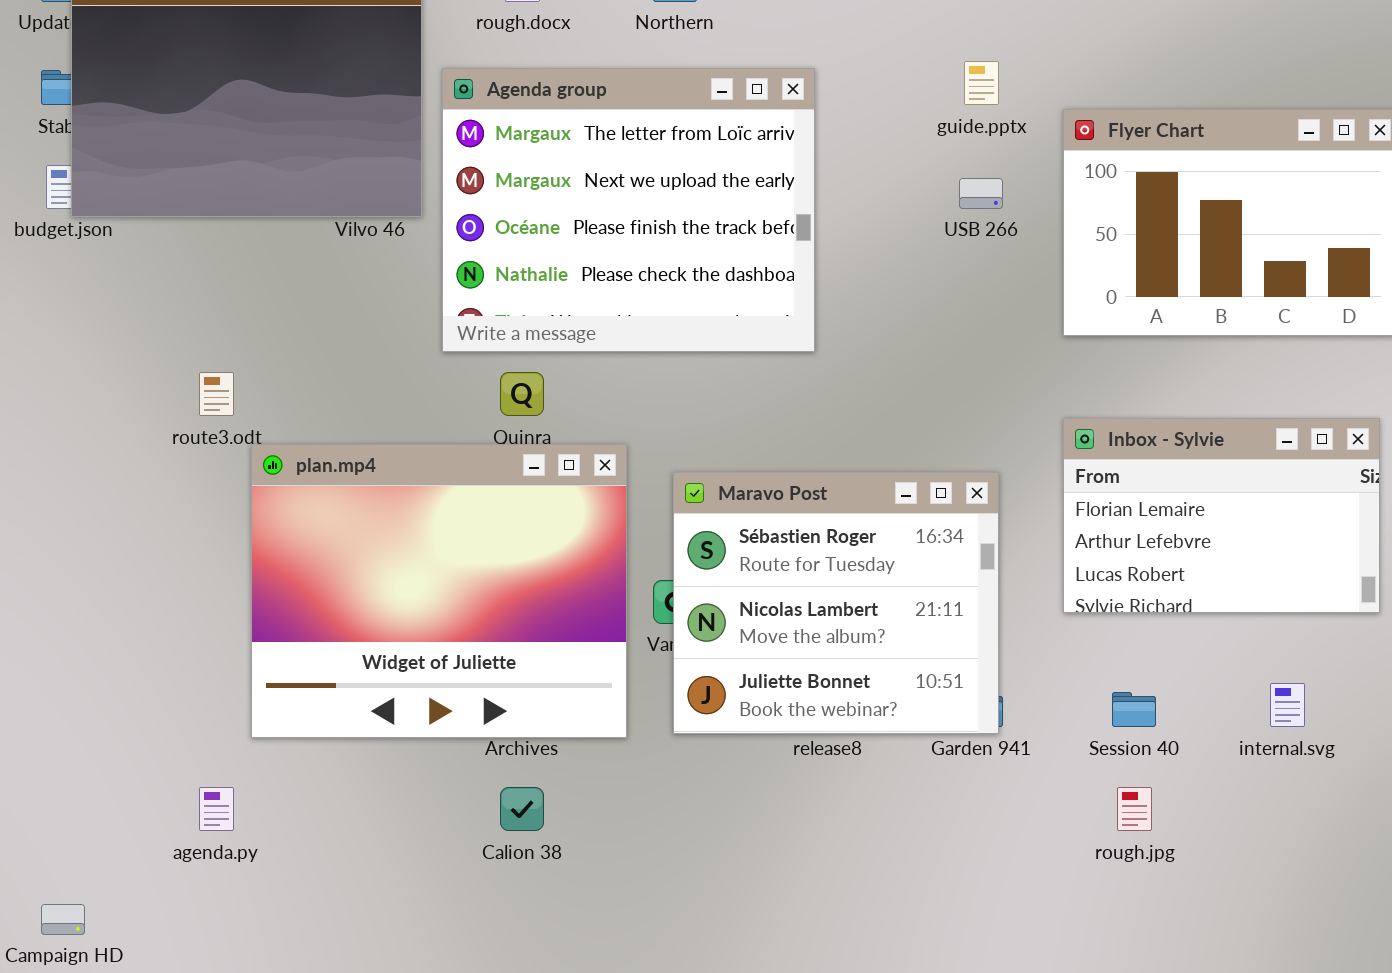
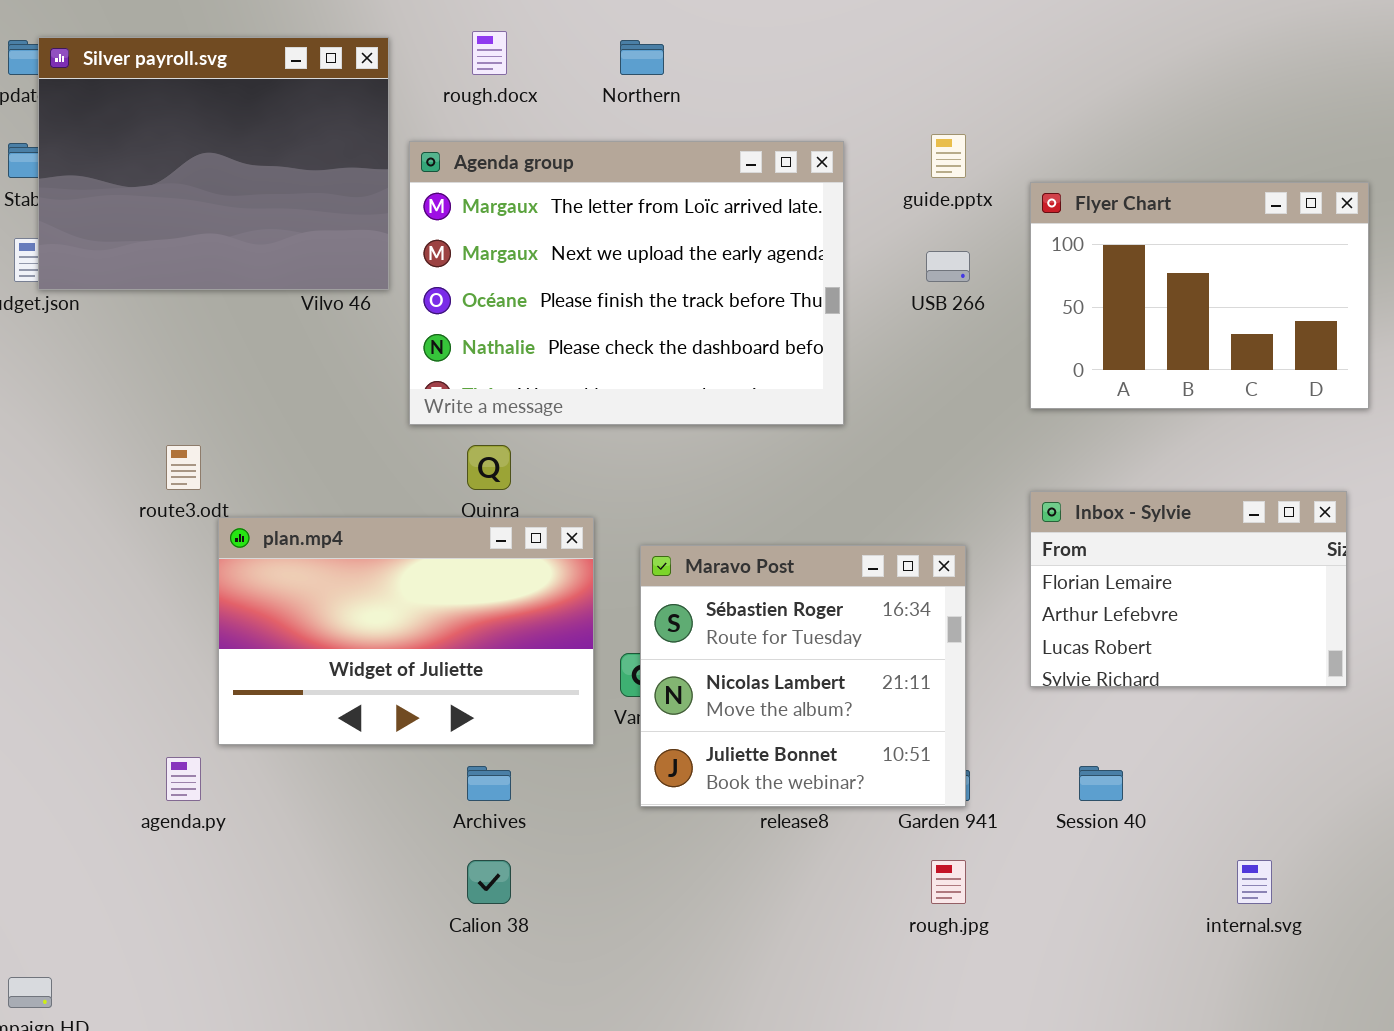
Agenda group: [442,68,815,352] -> [409,141,844,425], resized
plan.mp4: [251,444,627,738] -> [218,517,594,745], resized
internal.svg: [1270,683,1305,727] -> [1237,860,1272,904], moved
agenda.py: [199,787,234,831] -> [166,757,201,801], moved
rough.jpg: [1117,787,1152,831] -> [931,860,966,904], moved

